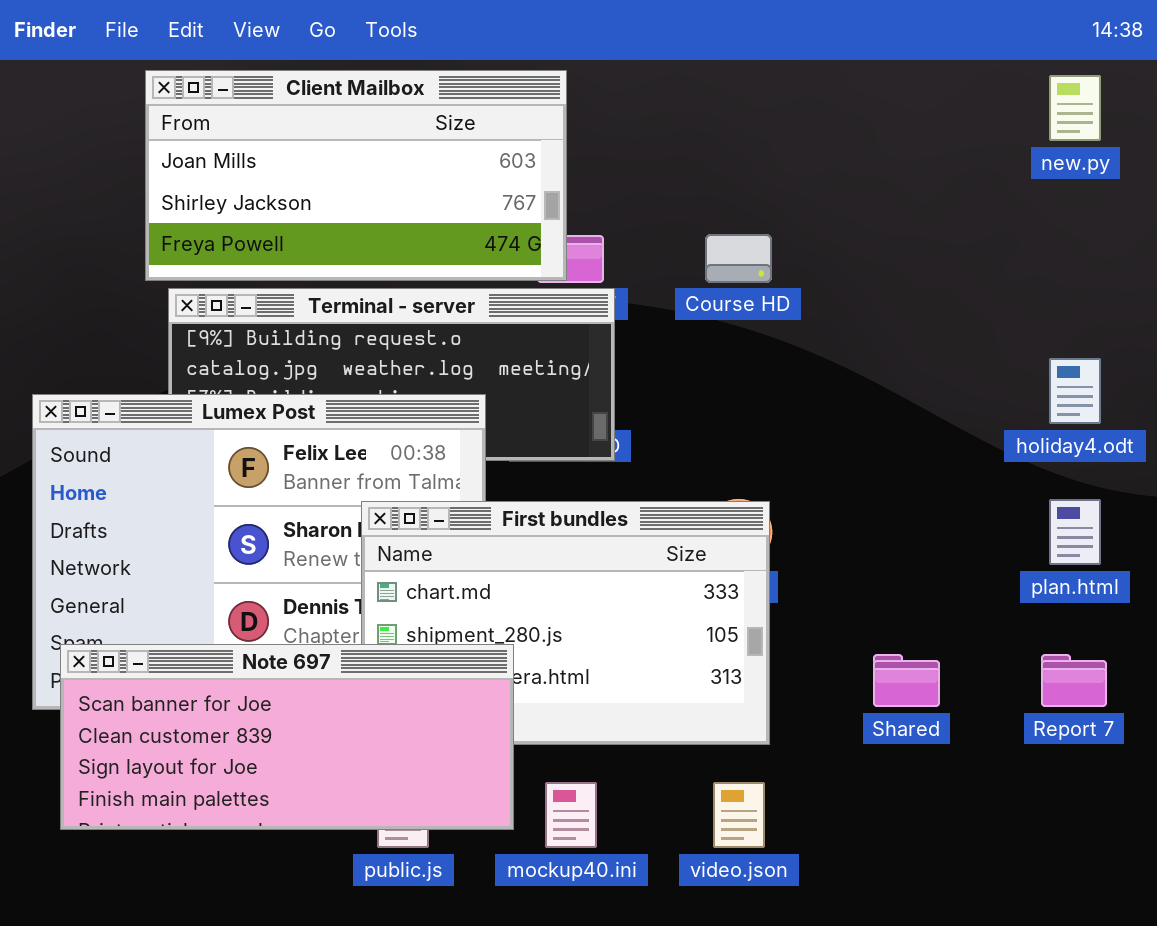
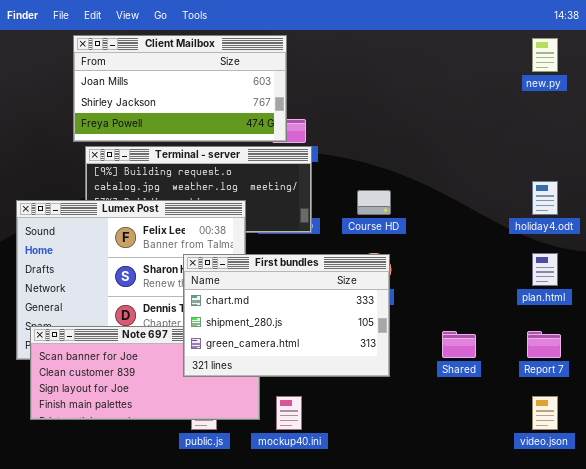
Course HD: [705,234,772,283] -> [357,190,391,215], moved
First bundles: [361,501,770,745] -> [183,254,390,377], raised
video.json: [713,782,765,848] -> [532,396,558,430], moved

